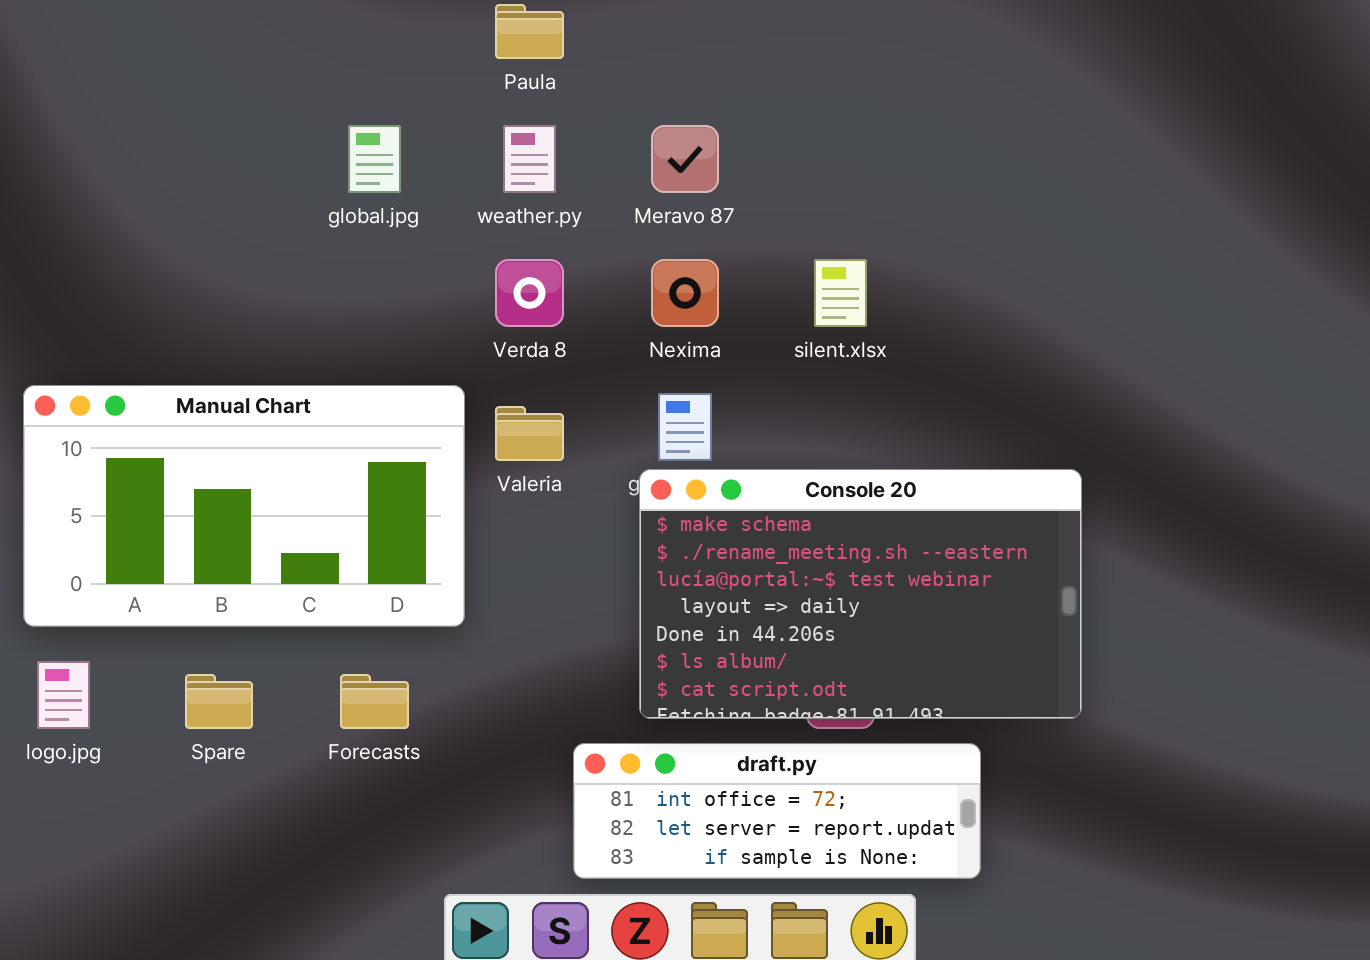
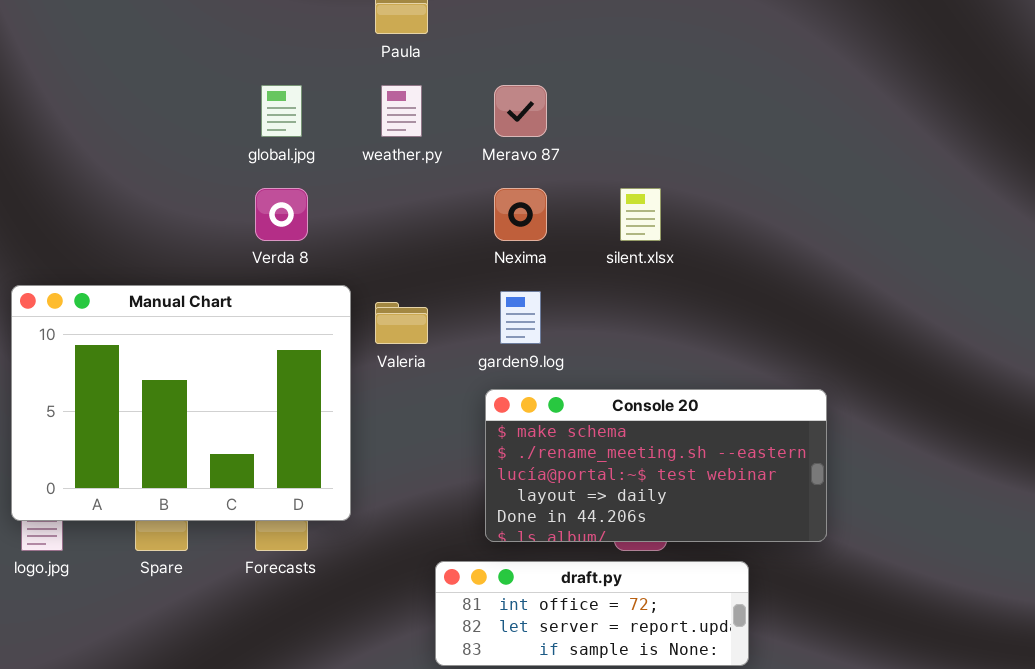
Verda 8: [495,259,564,327] -> [255,188,308,241], moved
Manual Chart: [23,385,465,627] -> [11,285,351,521], resized
Console 20: [639,469,1082,719] -> [485,389,827,542], resized

